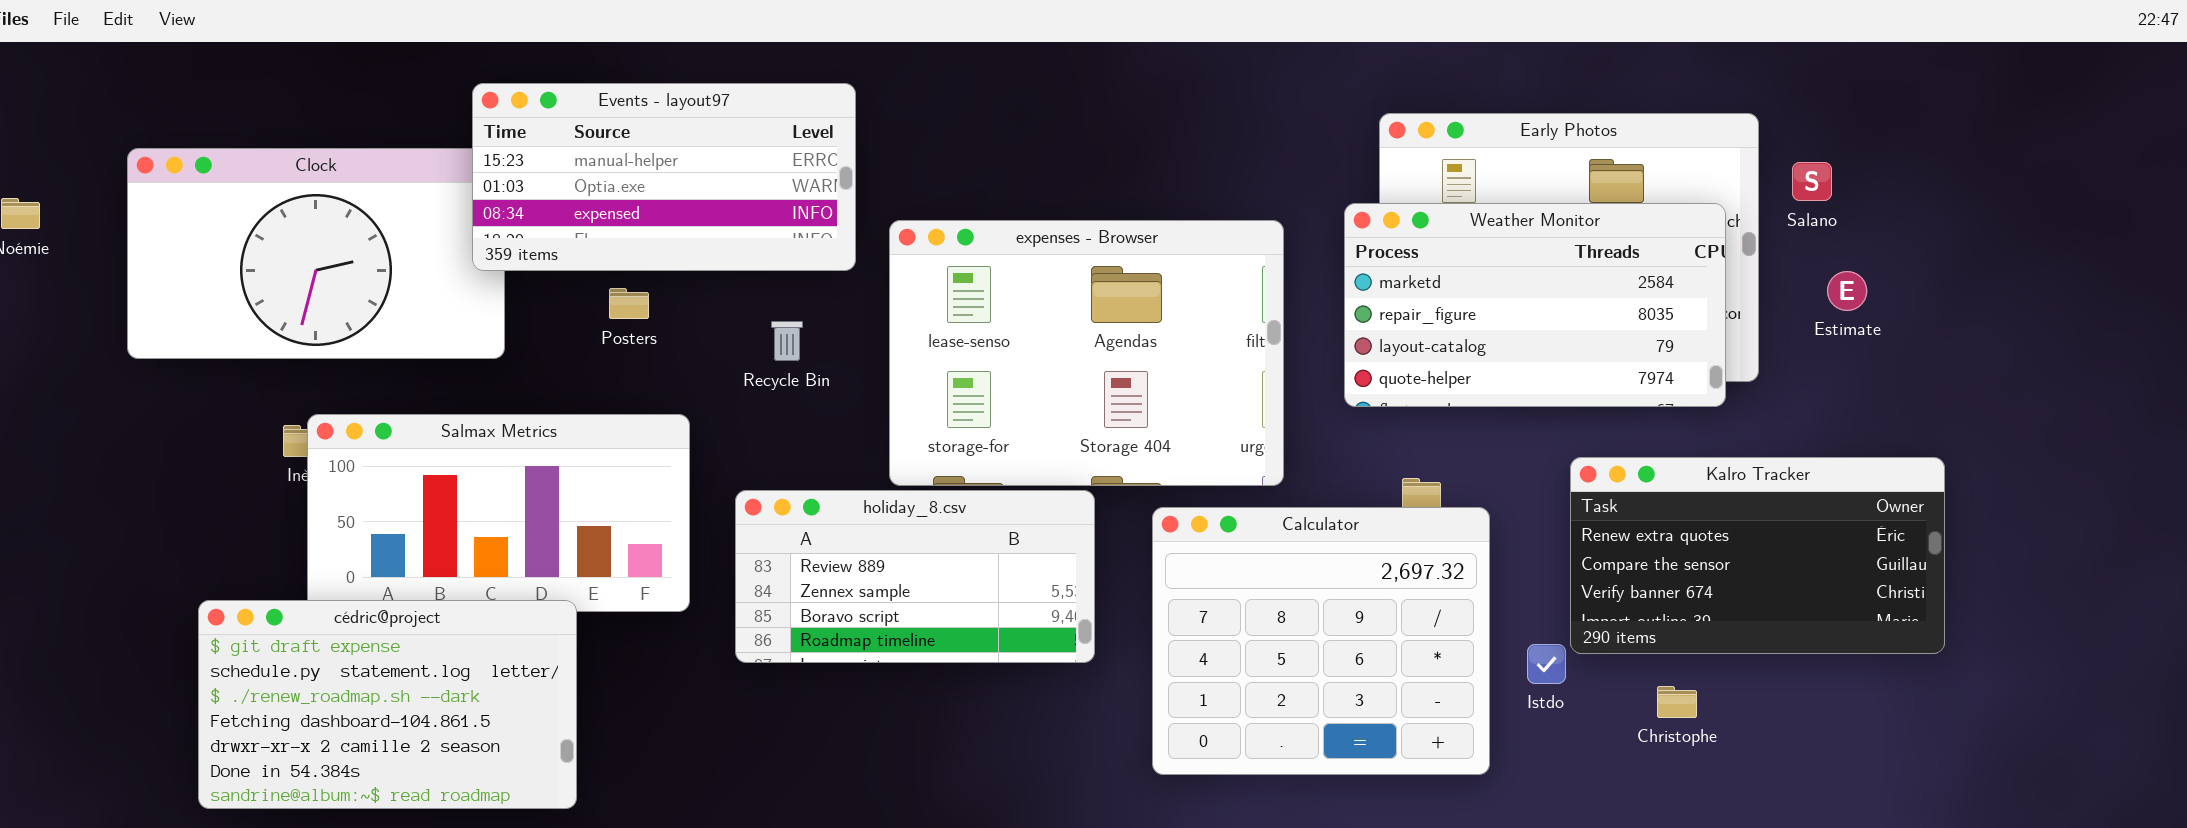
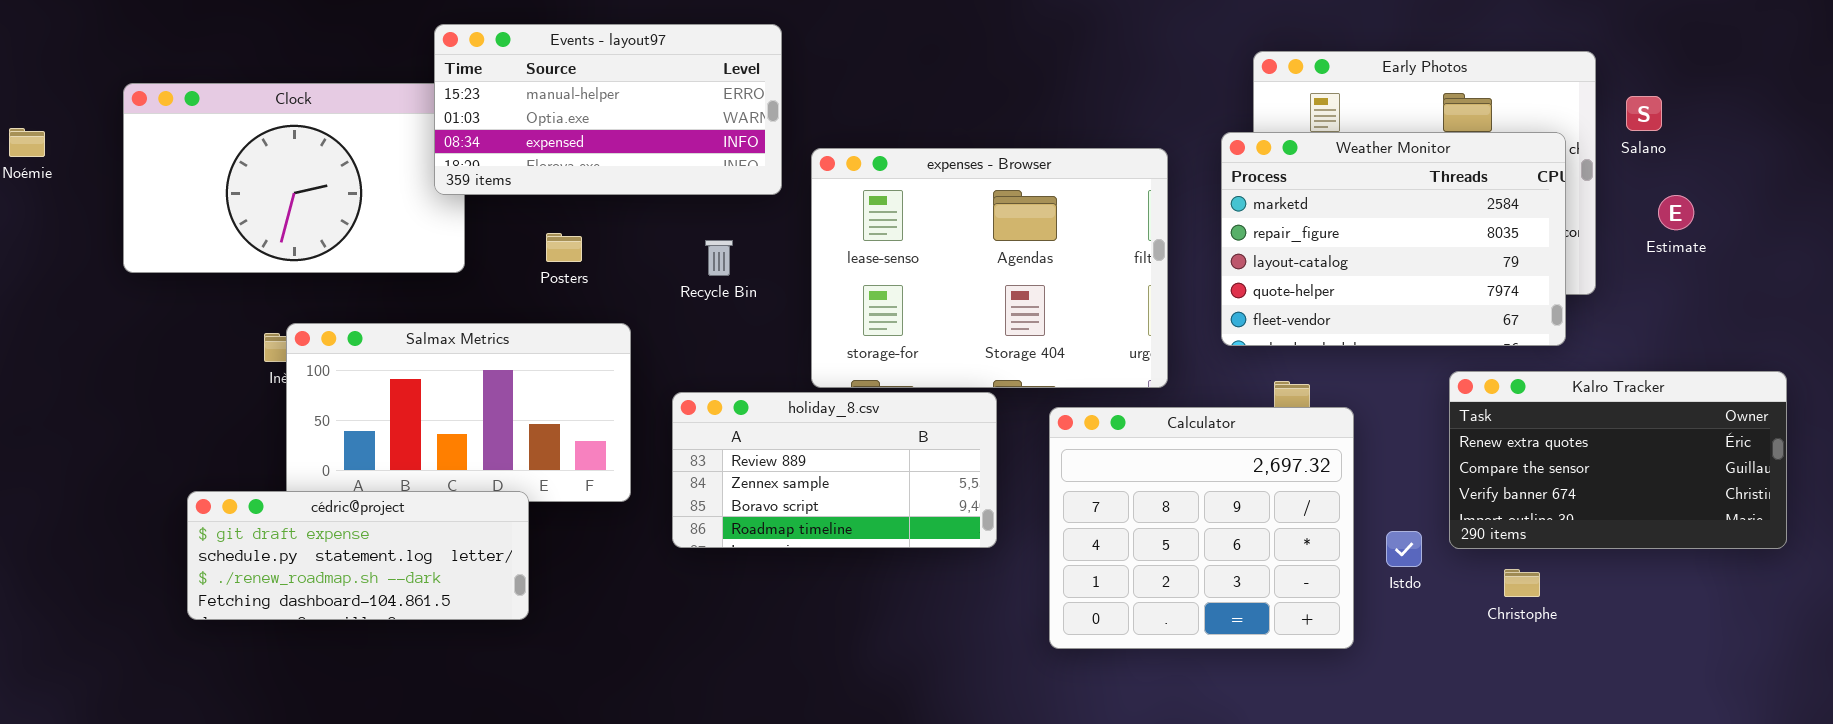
Weather Monitor: [1344,203,1726,407] -> [1221,132,1566,346], resized
Posters: [609,288,649,319] -> [546,233,582,262], moved
Kalro Tracker: [1570,457,1945,654] -> [1449,371,1787,549], moved
cédric@project: [198,600,577,809] -> [187,491,529,620], resized

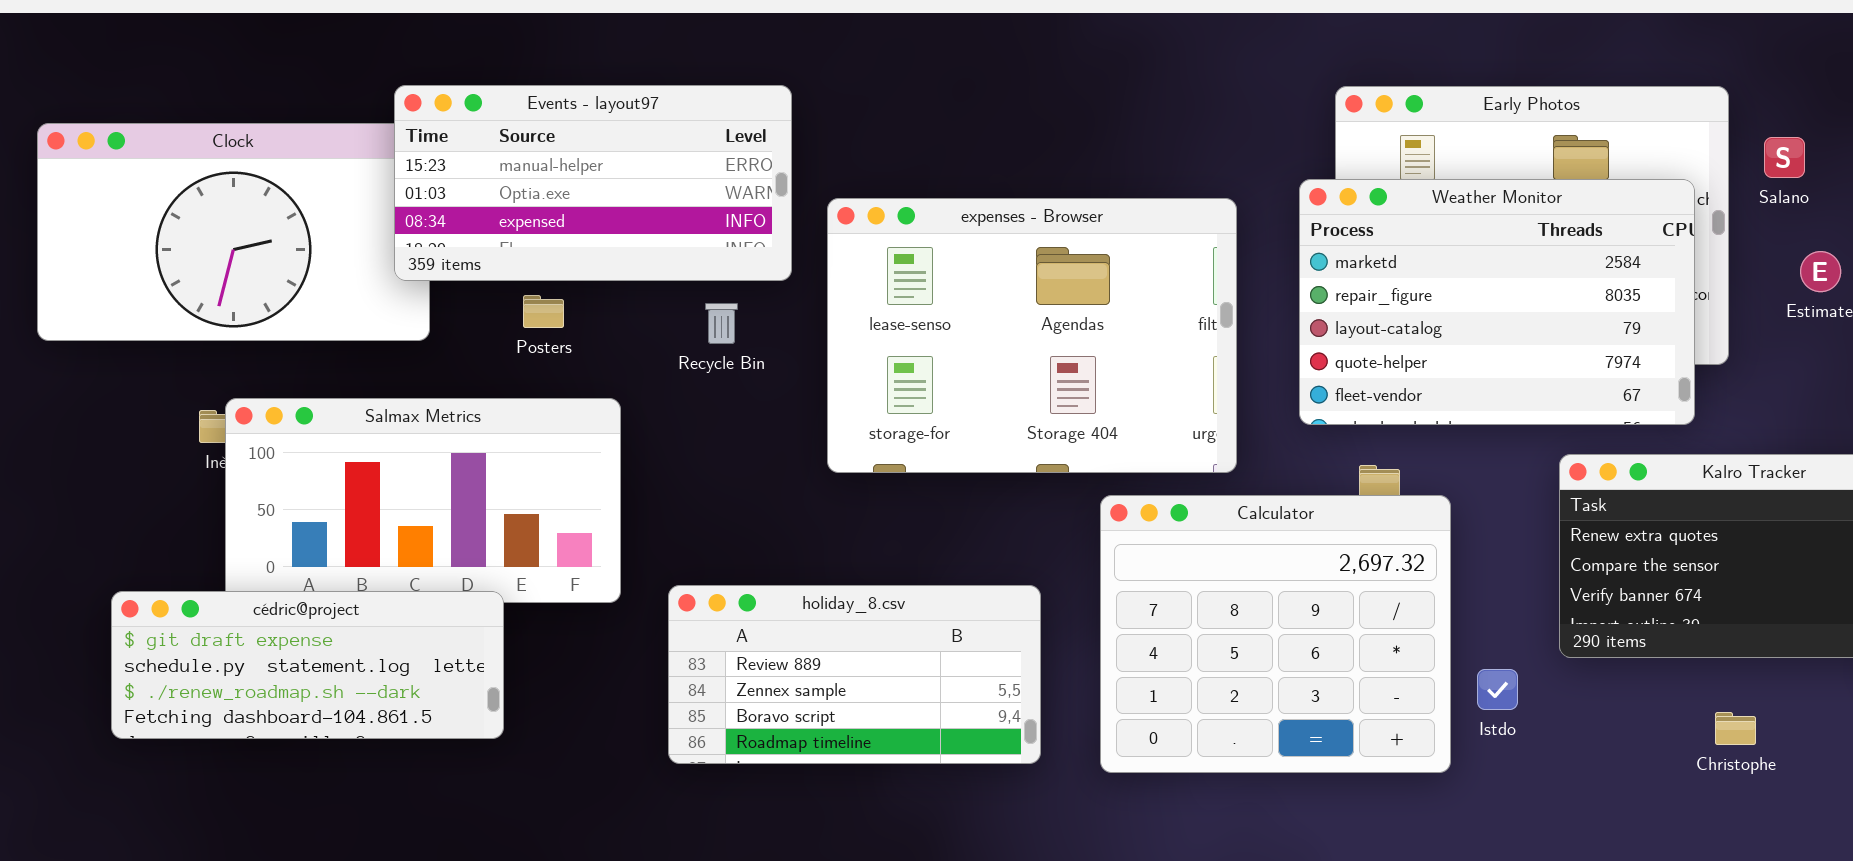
Events - layout97: [434,24,782,195] -> [394,85,792,281], moved
holiday_8.csv: [672,392,997,548] -> [668,585,1041,764], moved
Istdo: [1386,531,1422,567] -> [1477,669,1518,710], moved
Christophe: [1504,569,1540,597] -> [1715,712,1756,745], moved

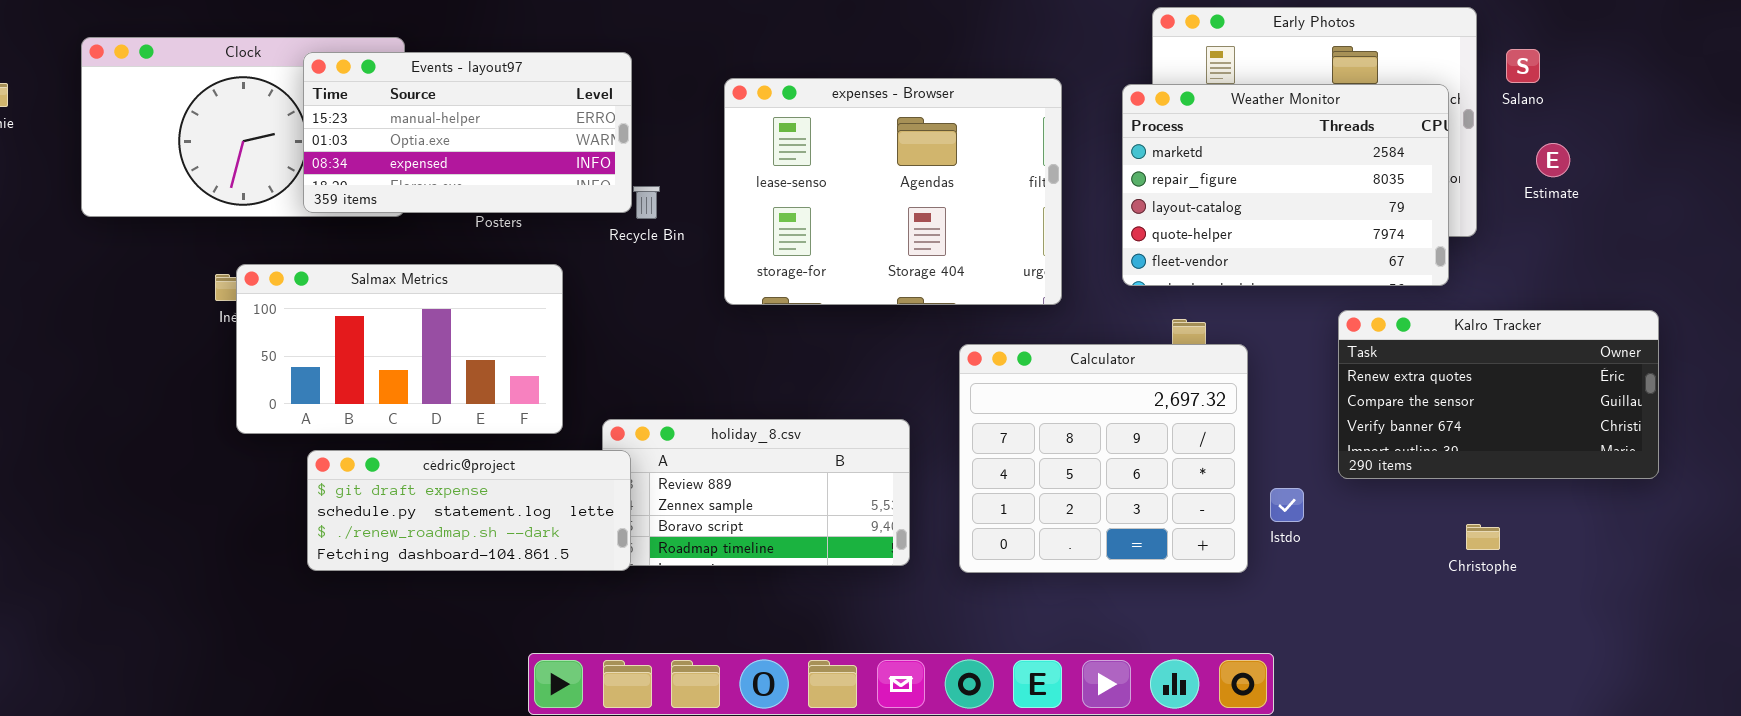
Events - layout97: [394,85,792,281] -> [303,52,632,213], moved
expenses - Browser: [827,198,1237,473] -> [724,78,1062,305], moved
cédric@project: [111,591,504,739] -> [307,450,631,571], moved

